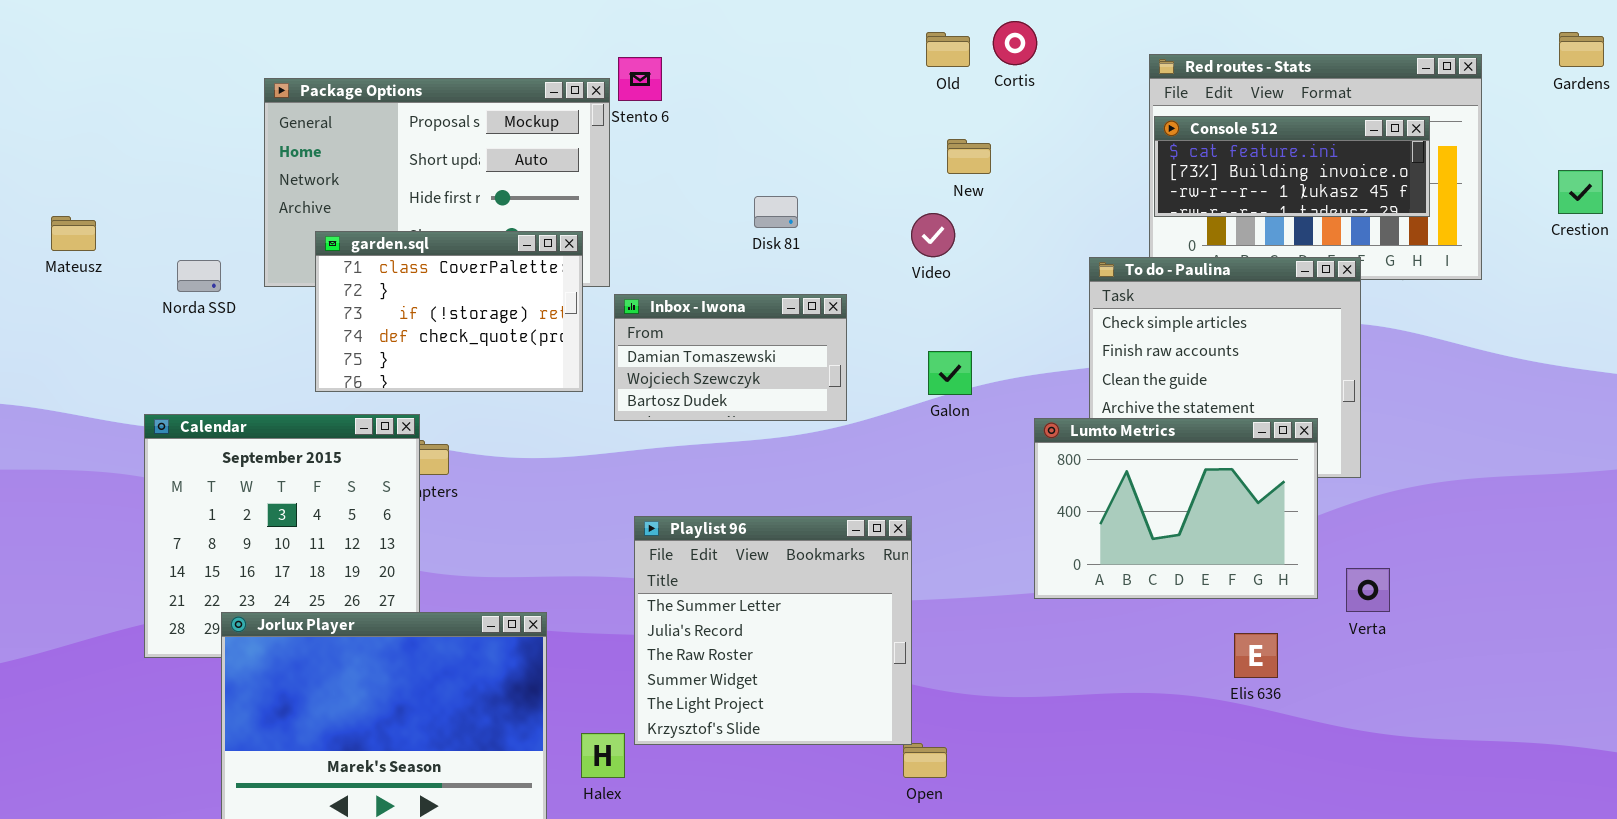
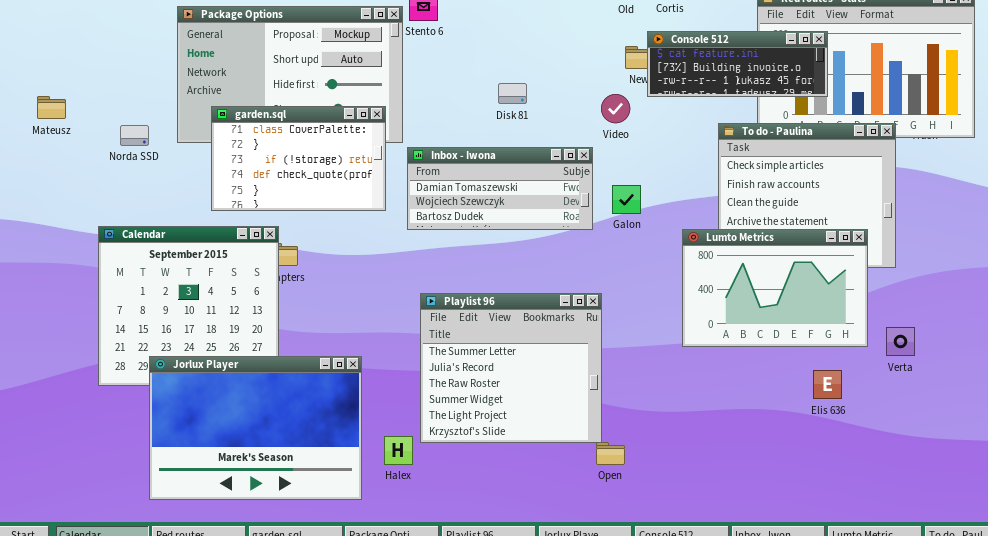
Console 512: [1154,116,1430,217] -> [647,31,828,97], moved
Inbox - Iwona: [614,294,847,421] -> [407,147,593,230], resized

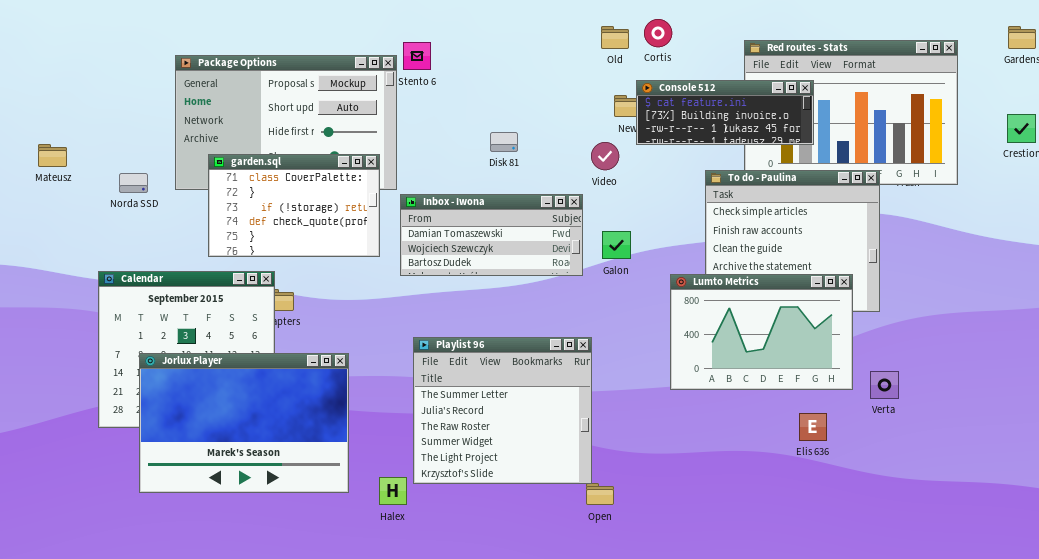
Jorlux Player: [149,356,362,500] -> [139,353,349,493], moved

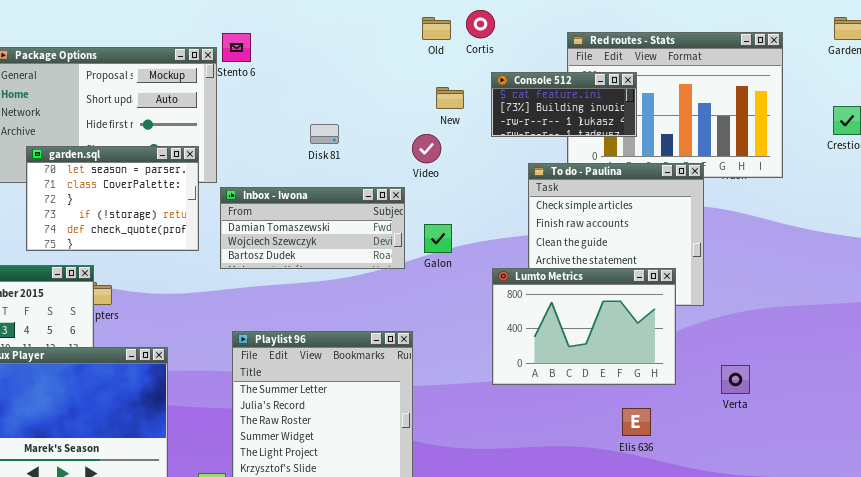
Console 512: [636,80,814,145] -> [491,72,637,137], resized
garden.sql: [208,154,380,257] -> [26,146,199,251], scrolled up 1 row
Verta: [870,371,899,399] -> [721,365,750,394], moved

